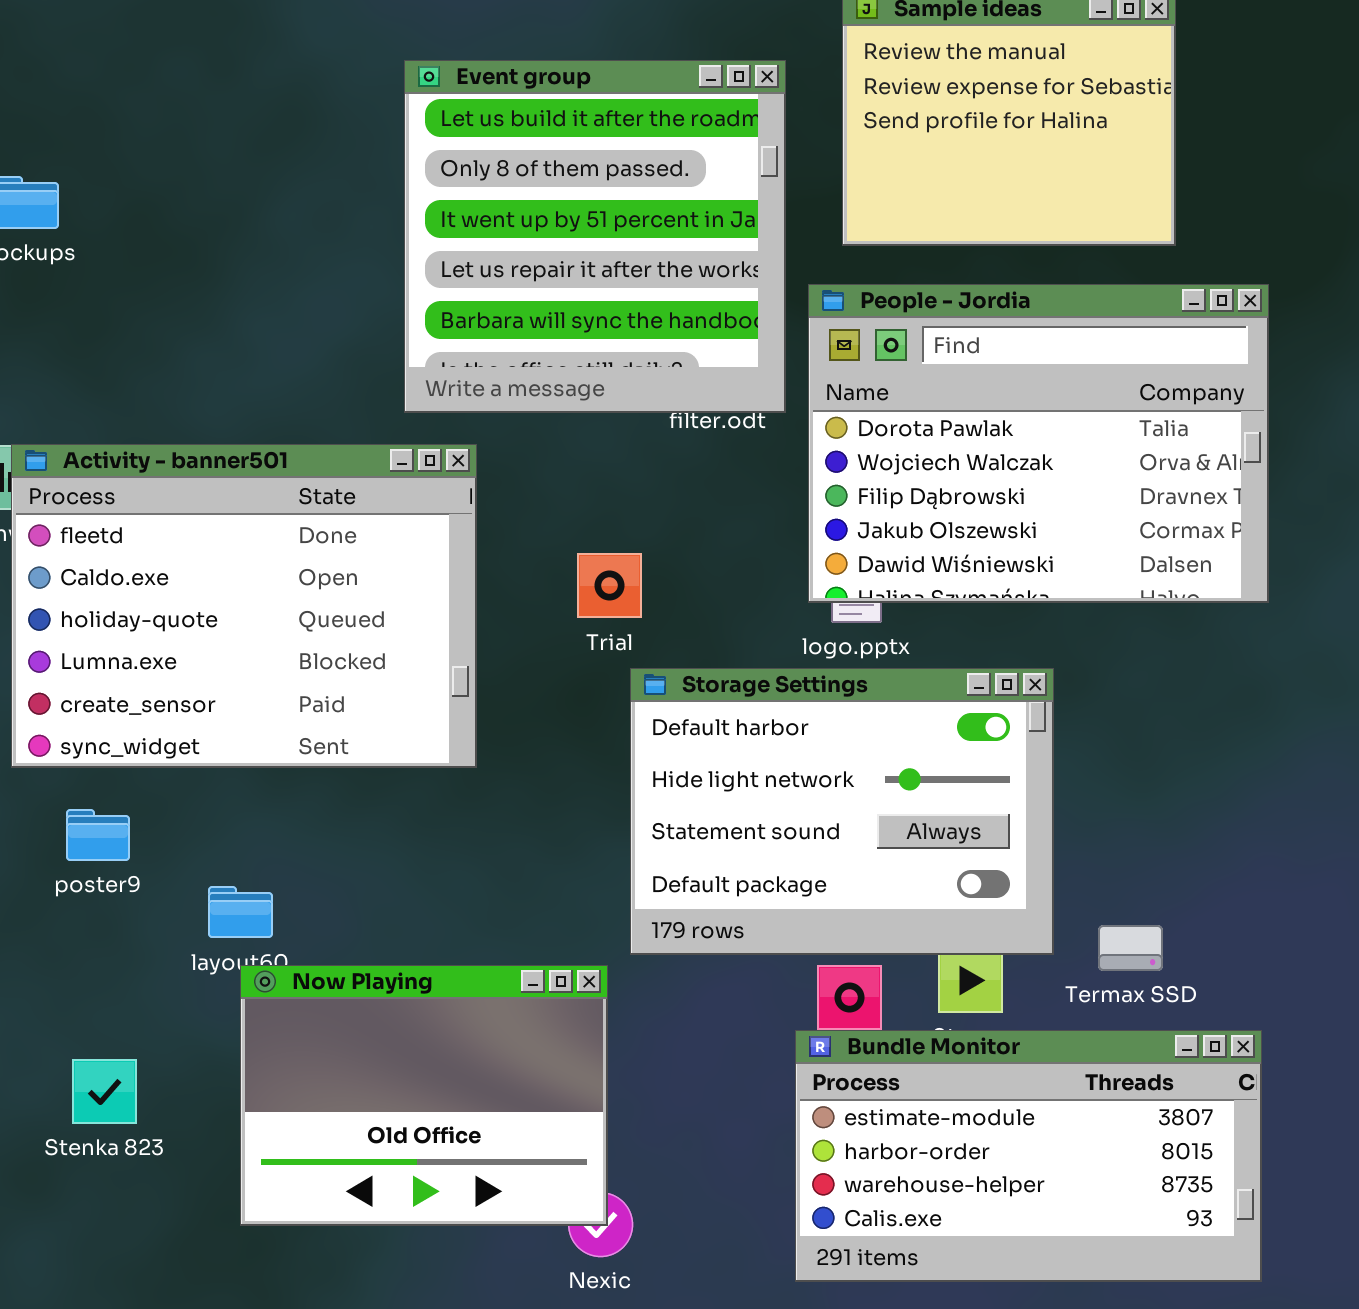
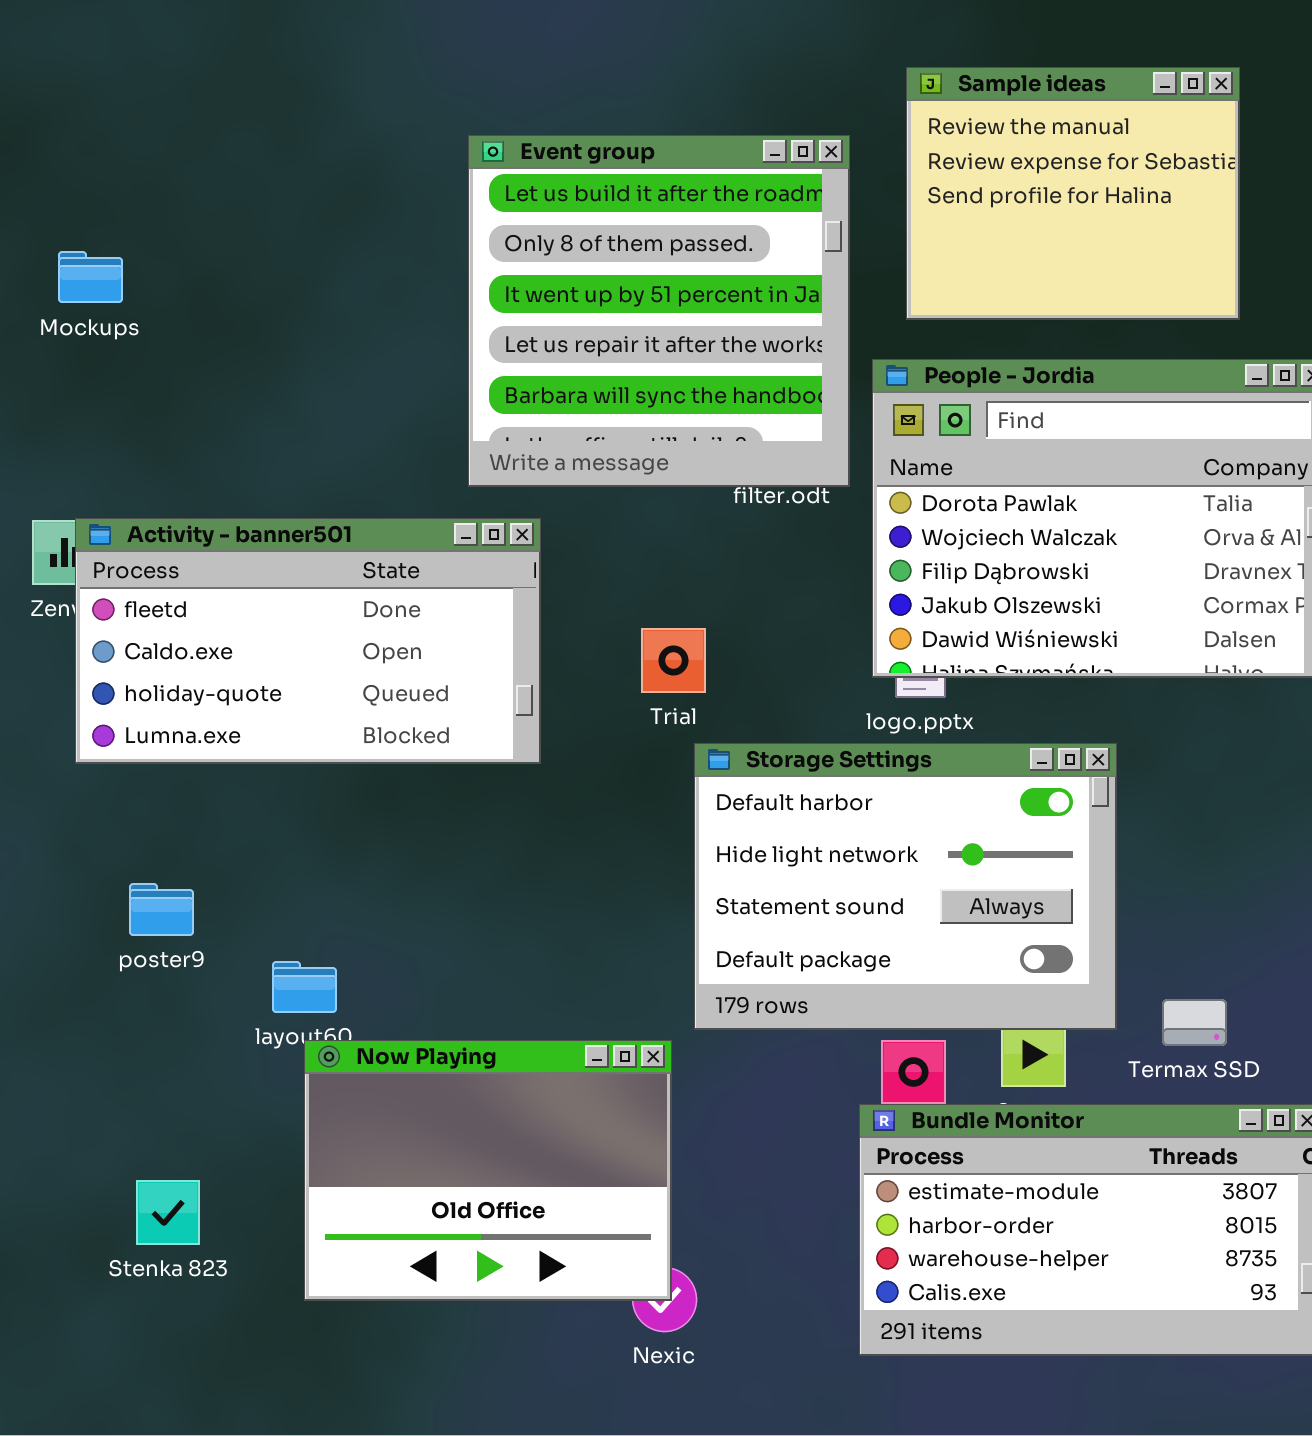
Activity - banner501: [11,444,477,768] -> [75,518,541,764], resized
Stenka 823: [72,1059,137,1124] -> [136,1180,200,1245], moved

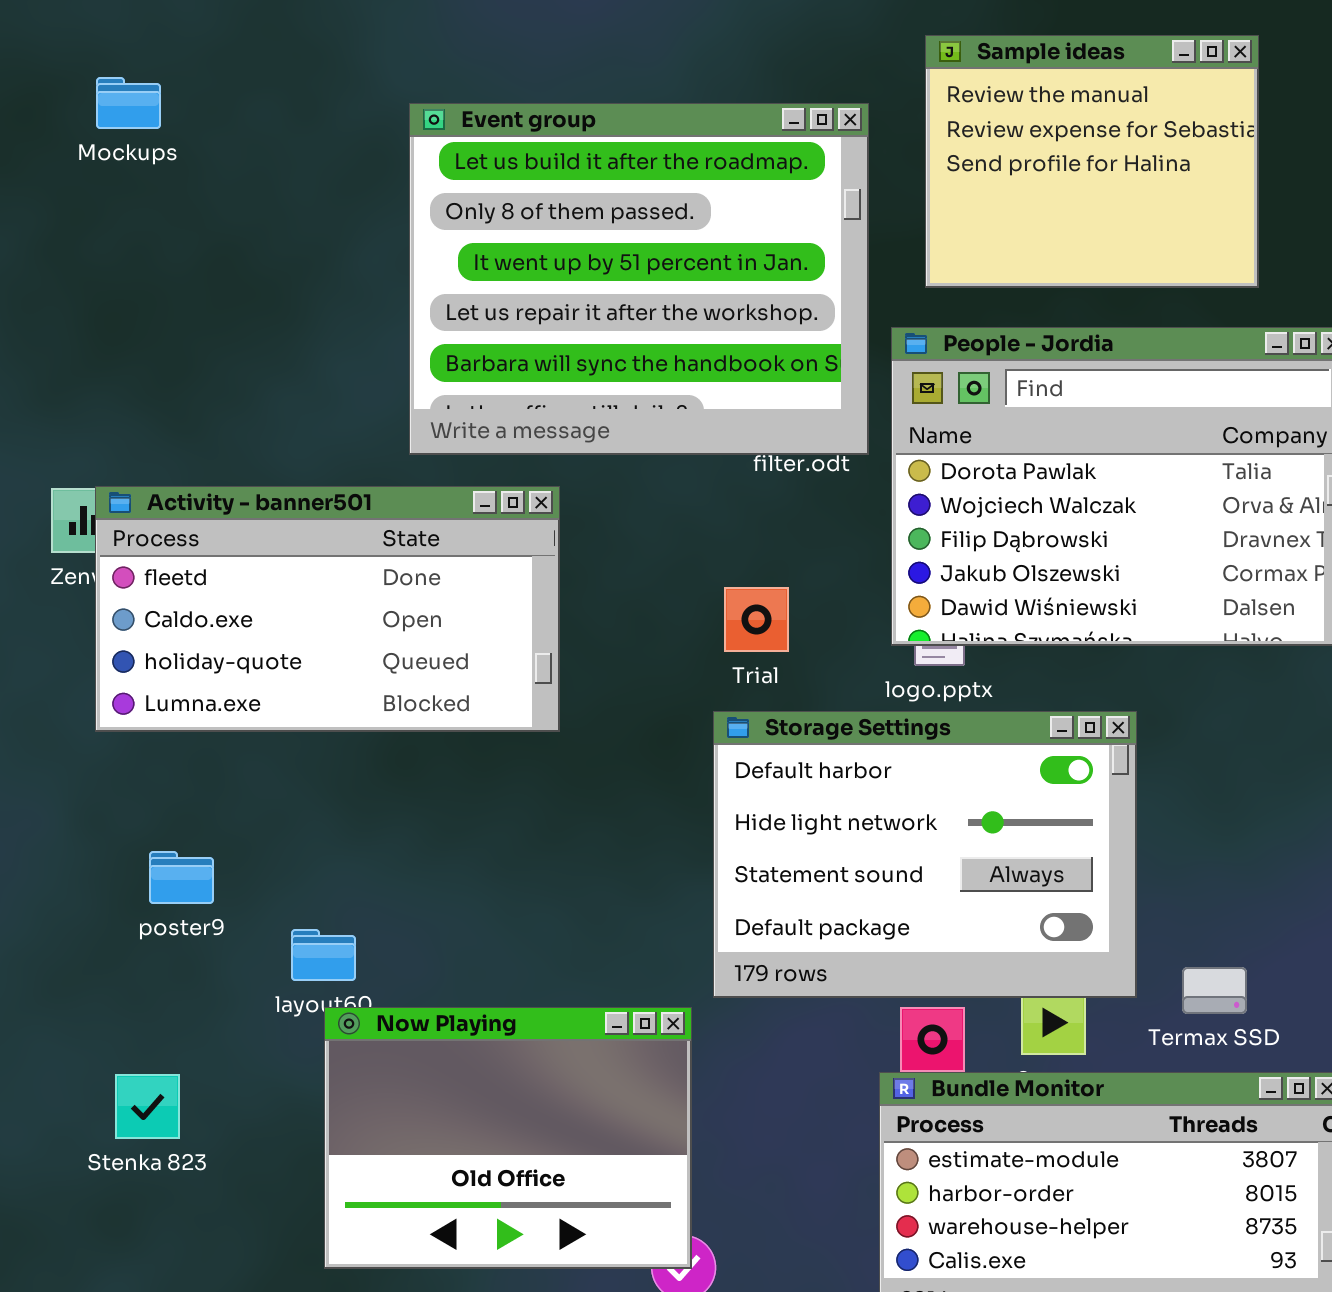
Event group: [468,135,850,487] -> [409,103,869,455], resized
Mockups: [58,251,123,303] -> [96,77,161,129], moved
Trial: [641,628,706,693] -> [724,587,789,652], moved
Stenka 823: [136,1180,200,1245] -> [115,1074,180,1139], moved

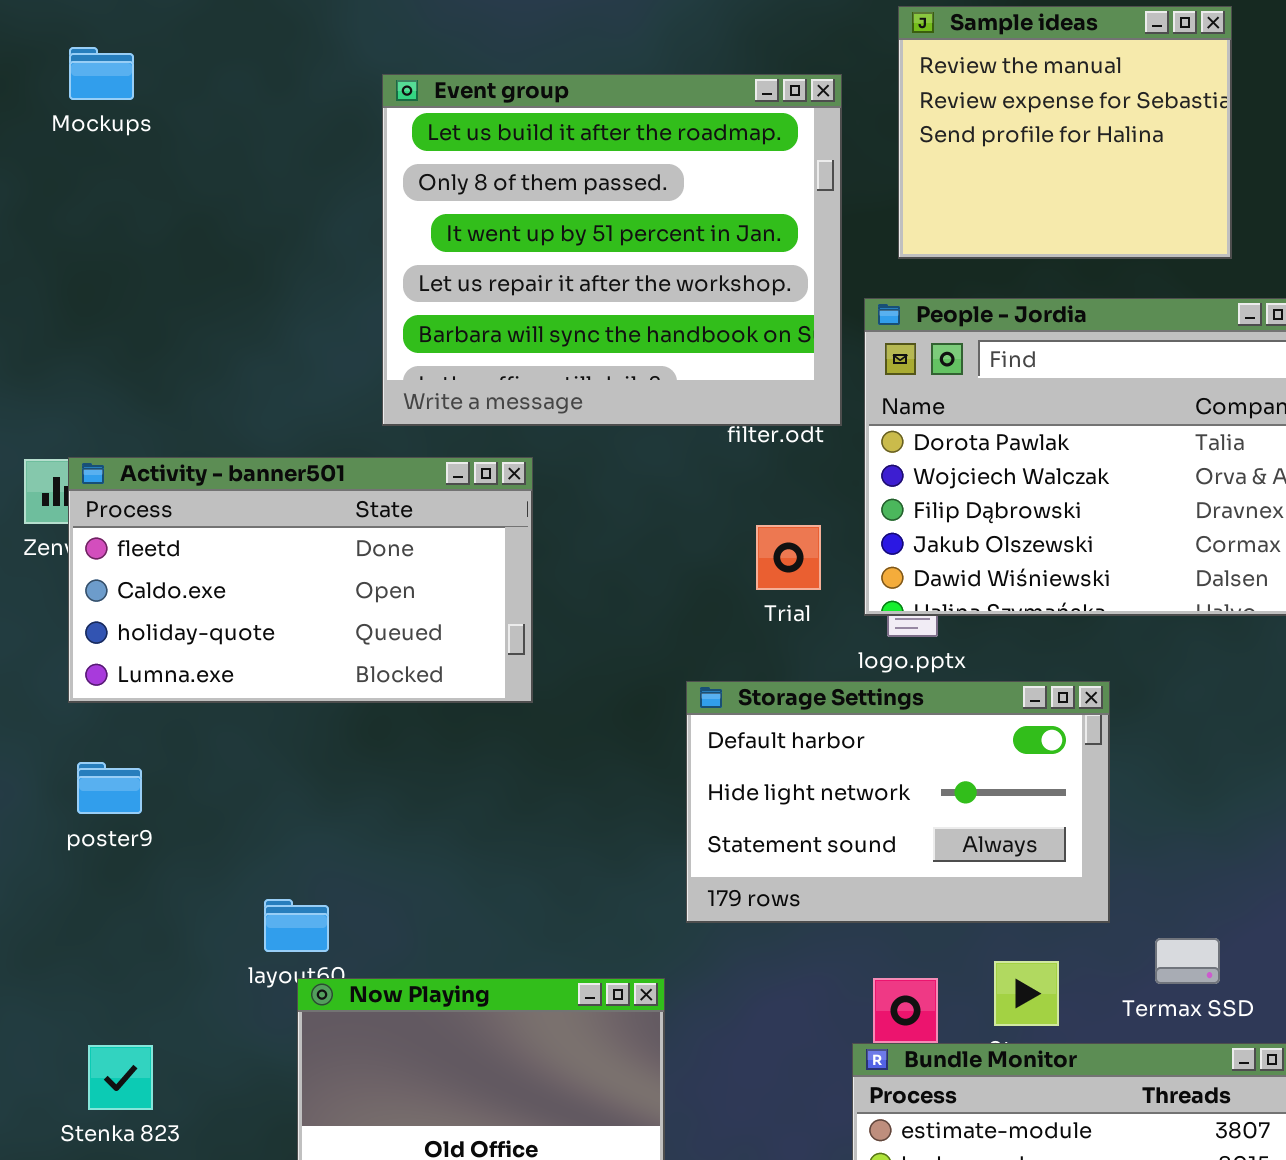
Trial: [724,587,789,652] -> [756,525,821,590], moved
Storage Settings: [713,711,1137,998] -> [686,681,1110,923], resized
poster9: [149,851,214,904] -> [77,762,142,814], moved

